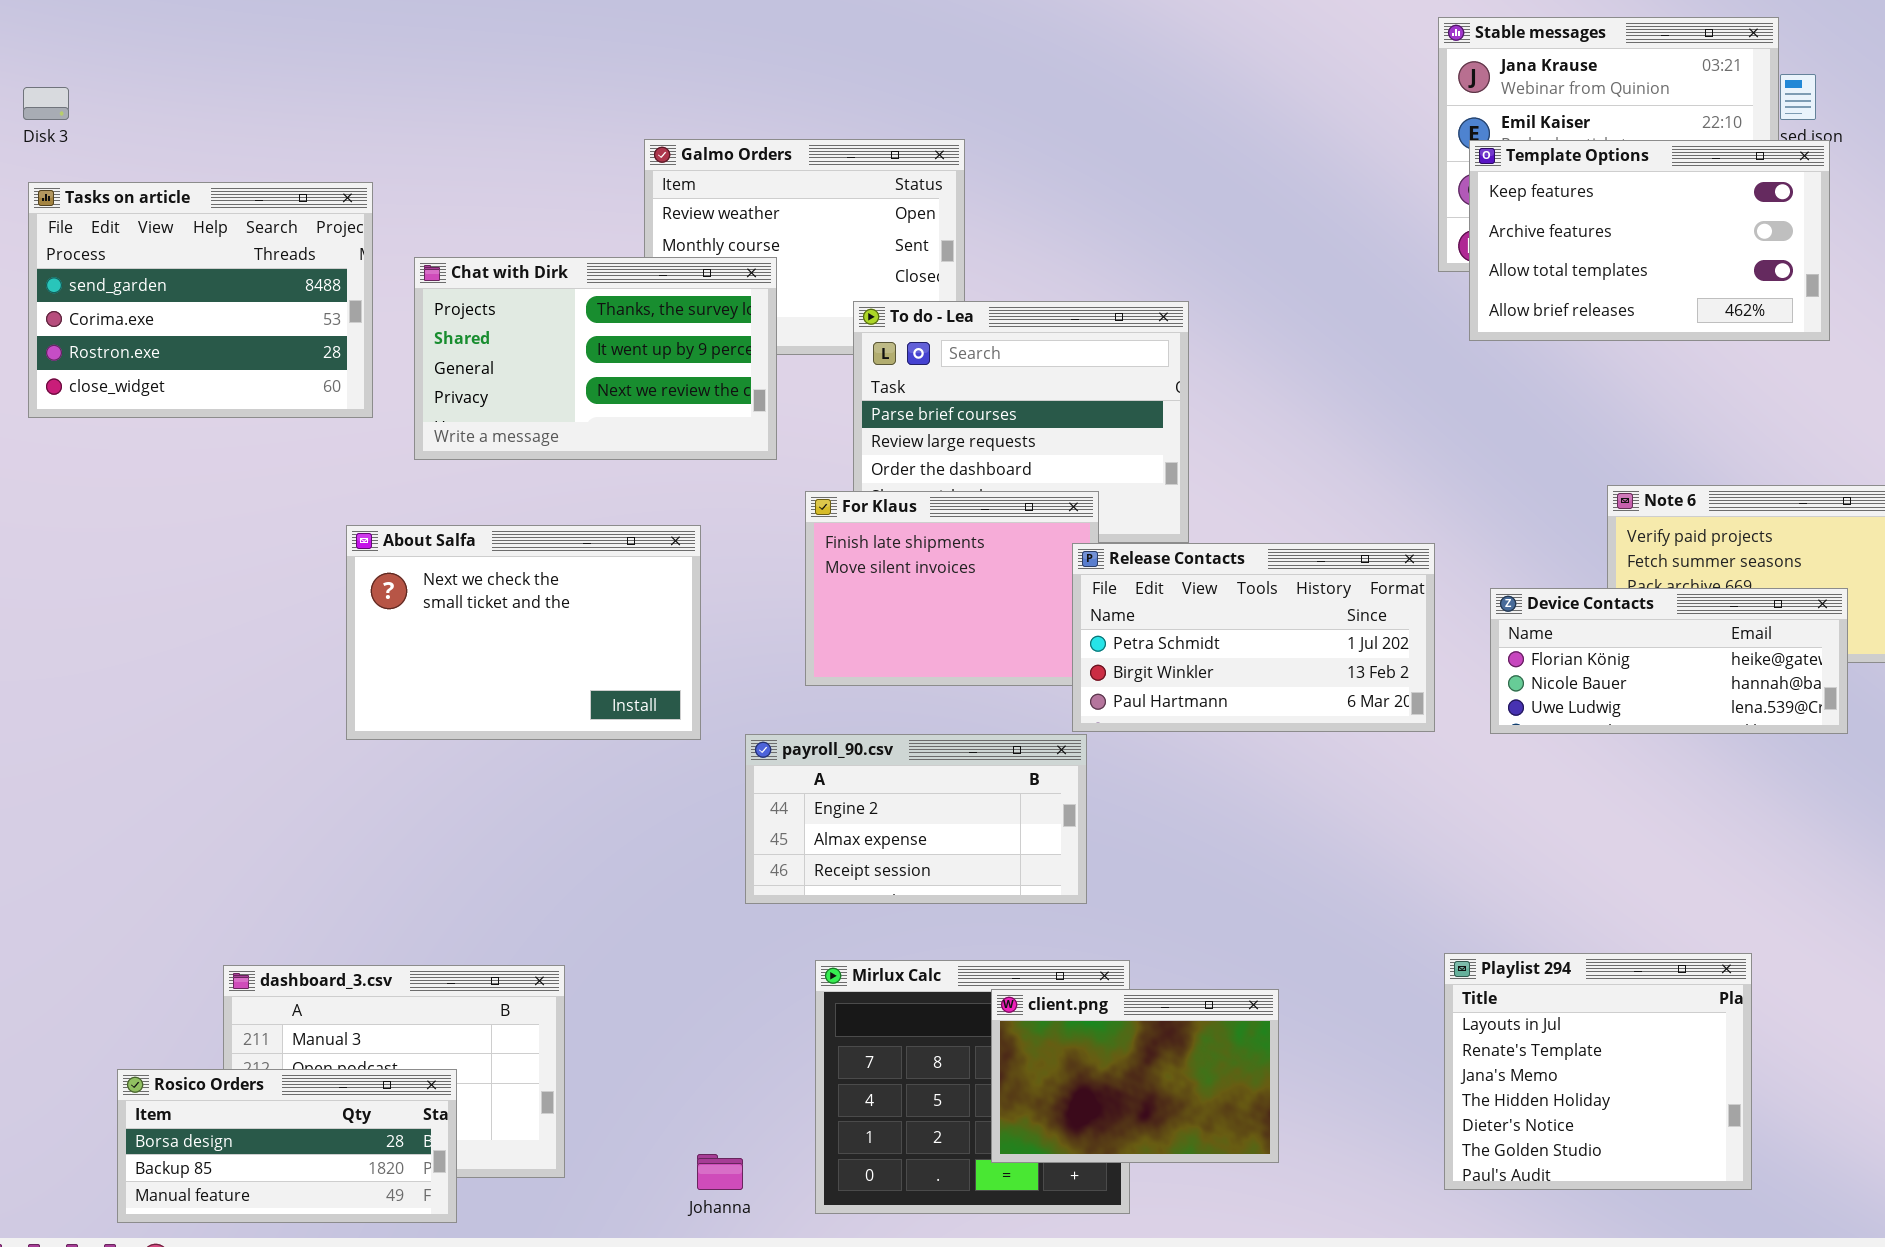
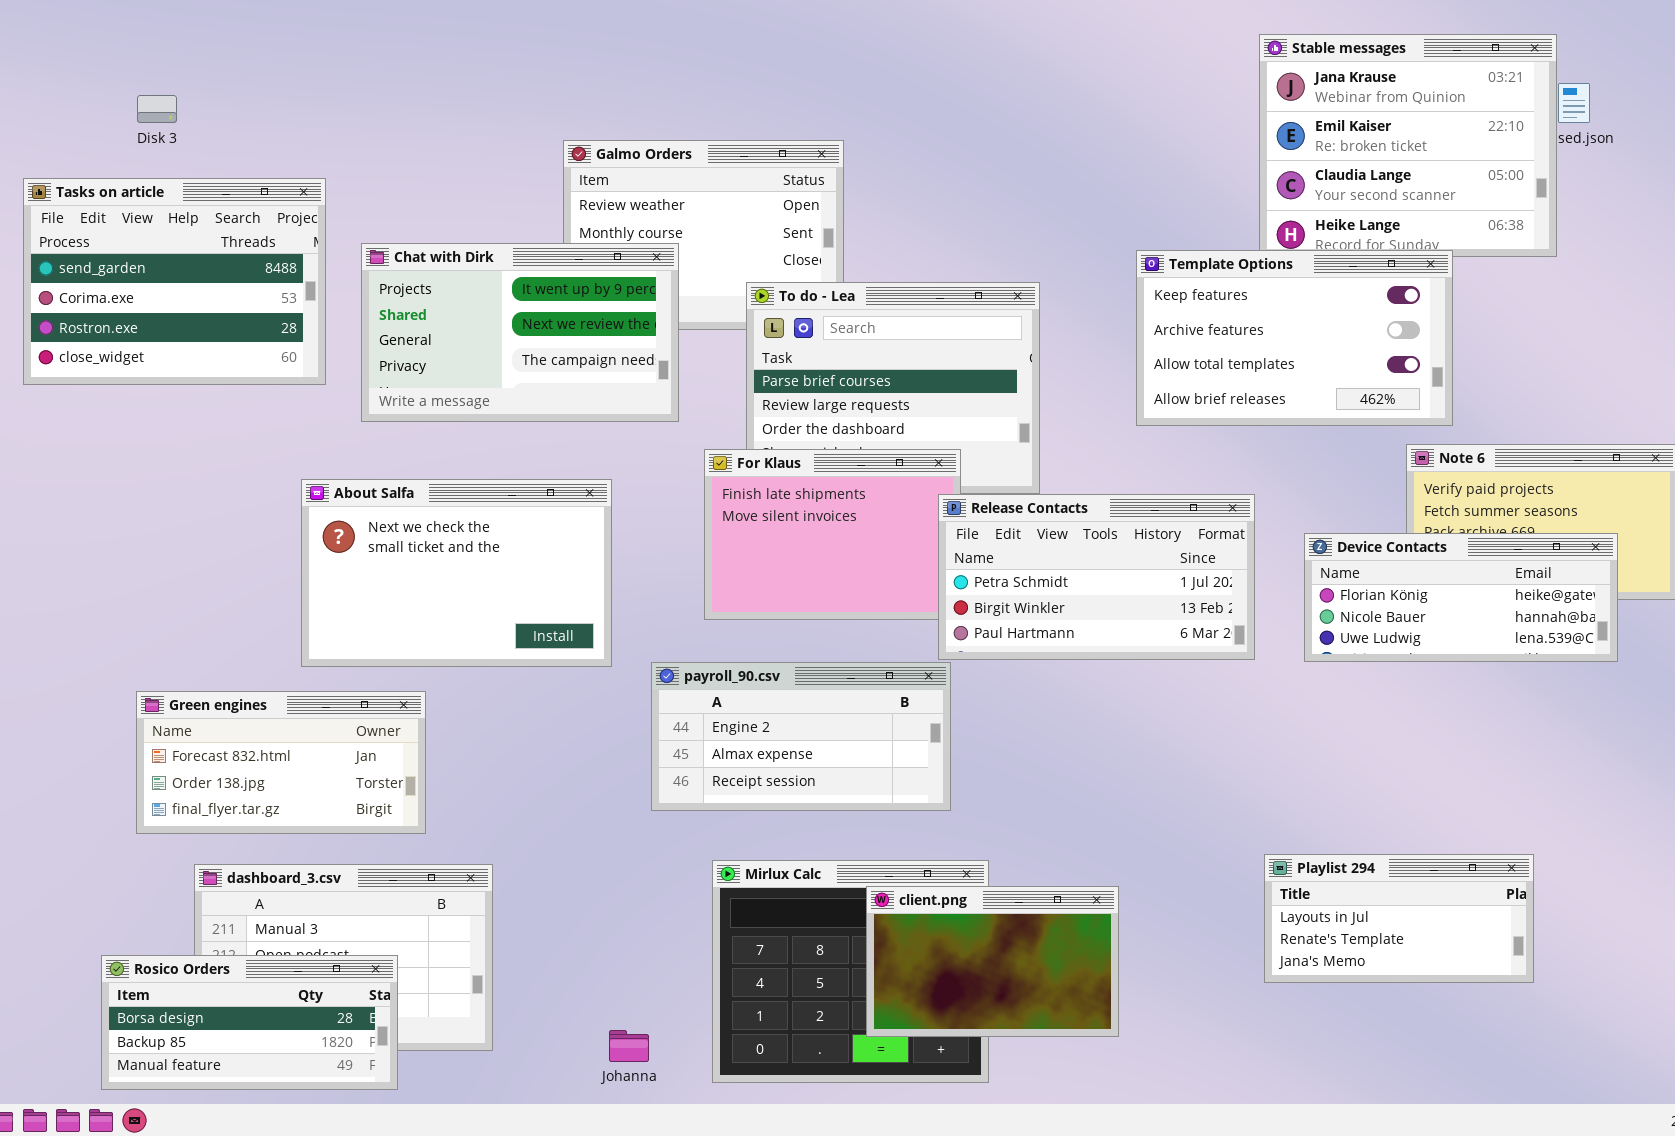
Disk 3: [23,87,69,120] -> [137,95,177,123], moved
Template Options: [1469,140,1830,341] -> [1136,250,1453,426], moved
Chat with Dirk: [414,257,777,460] -> [361,243,679,422], scrolled down 1 row
Green engines: none -> [136,691,426,834], opened
Playlist 294: [1444,953,1752,1190] -> [1264,854,1534,983], resized

